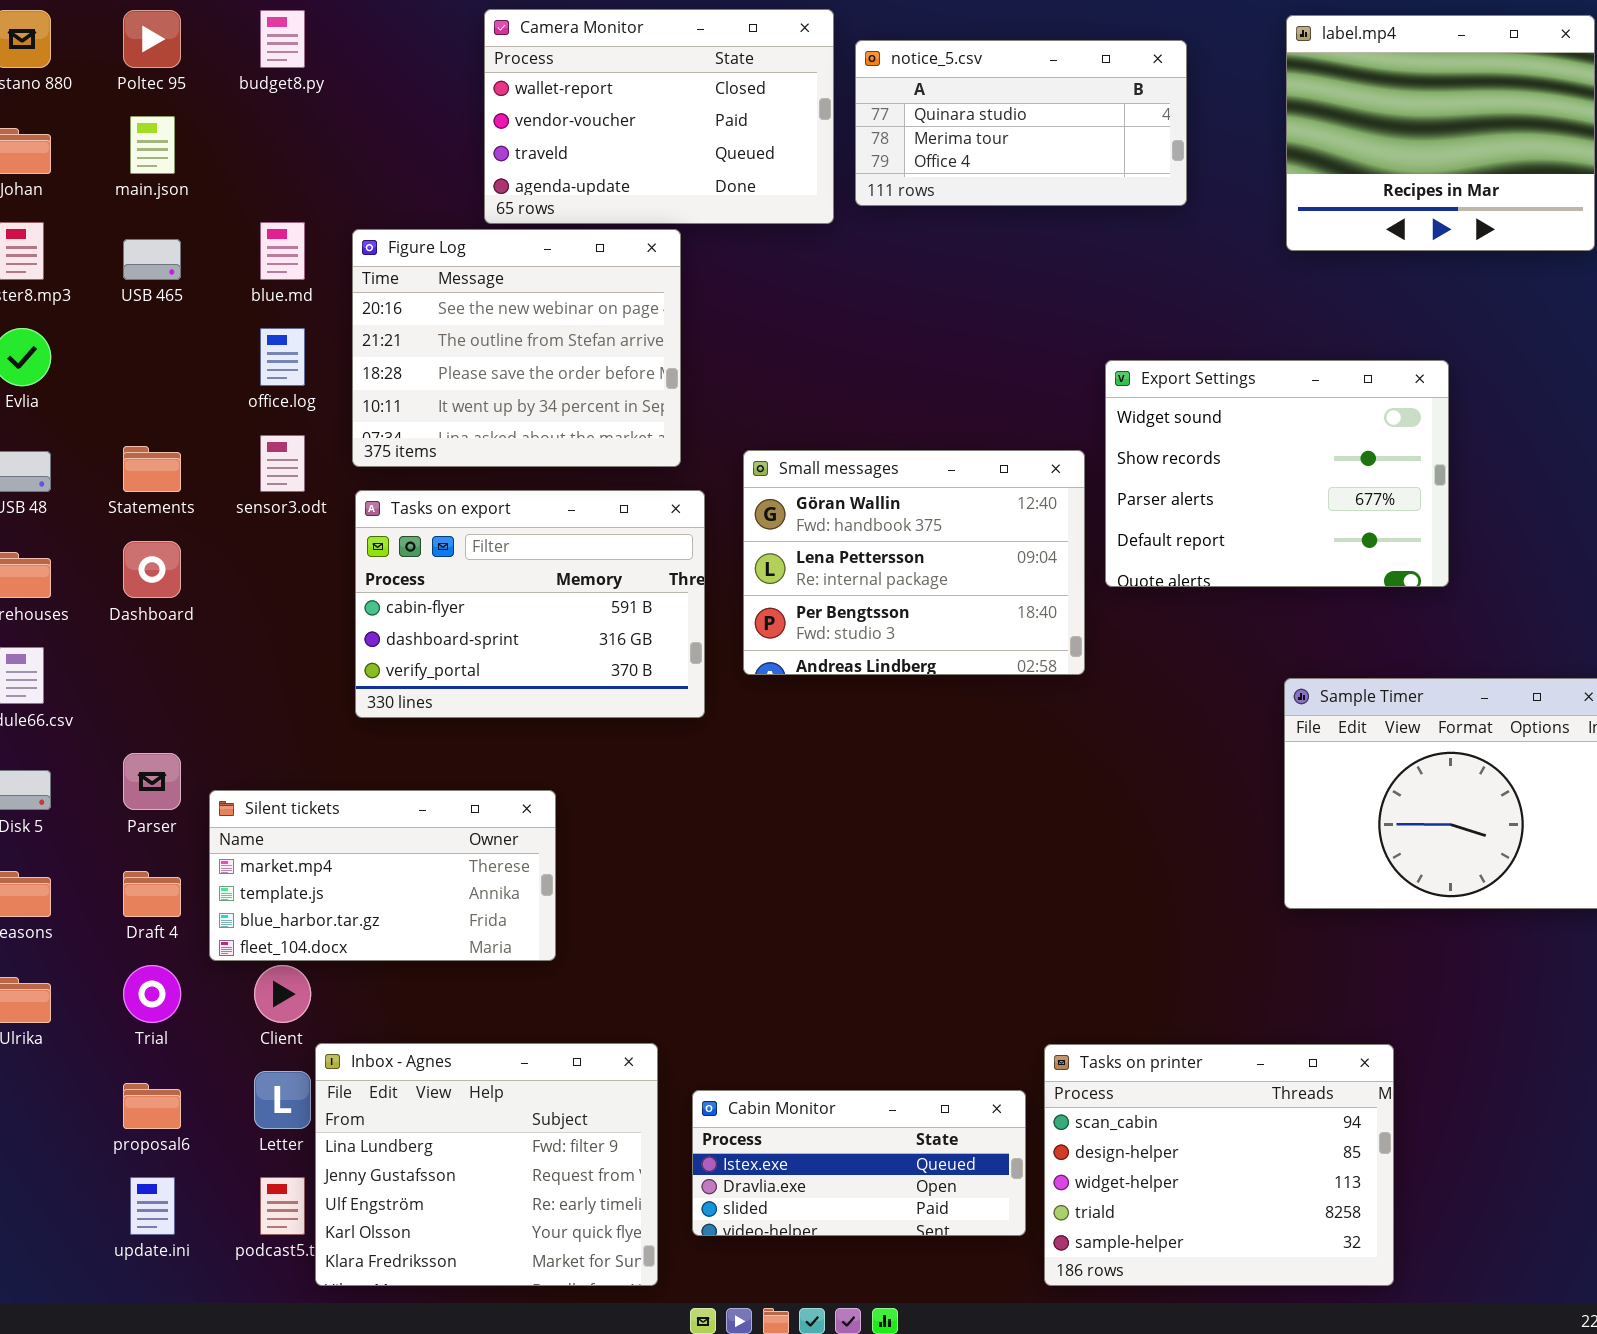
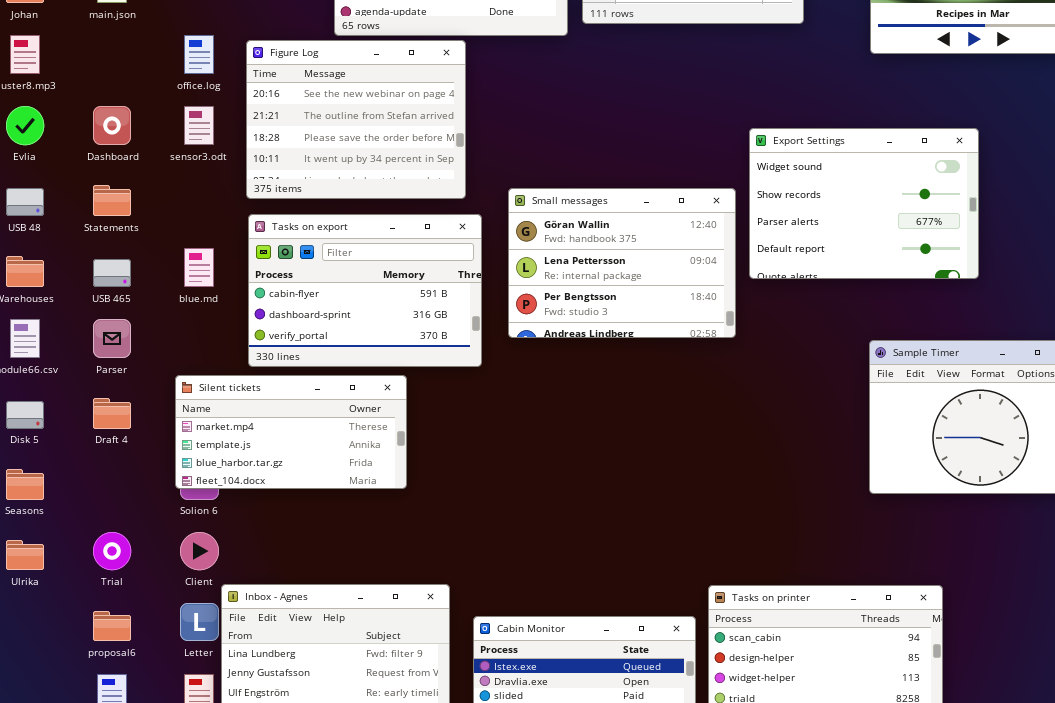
blue.md: [260,222,305,280] -> [184,248,214,287], moved
USB 465: [123,239,181,280] -> [93,259,131,287], moved
office.log: [260,328,305,386] -> [184,35,214,74], moved
sensor3.odt: [260,435,305,492] -> [184,106,214,145], moved
Dashboard: [123,541,181,598] -> [93,106,131,145], moved
Parser: [123,753,181,810] -> [93,319,131,358], moved
Silent tickets: [209,790,556,961] -> [175,375,407,489], moved
Draft 4: [123,871,181,917] -> [93,398,131,429], moved

